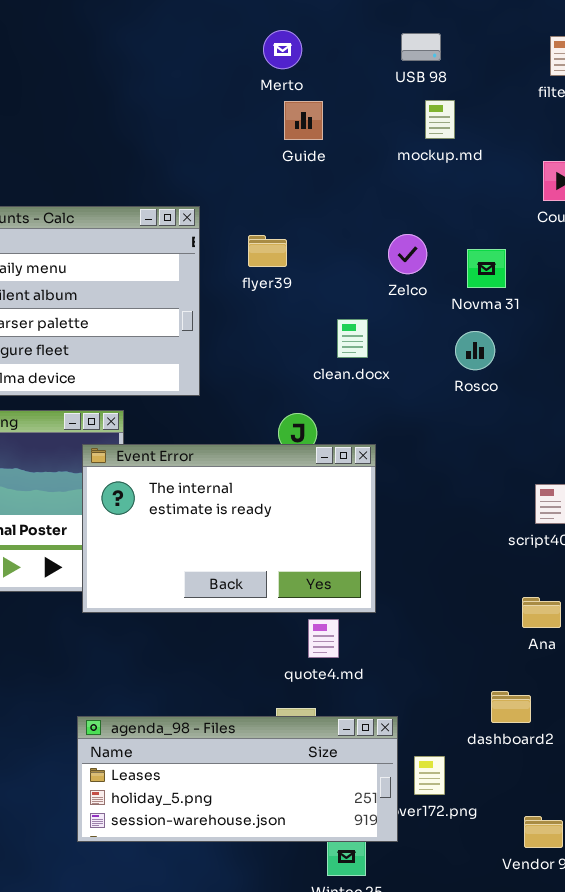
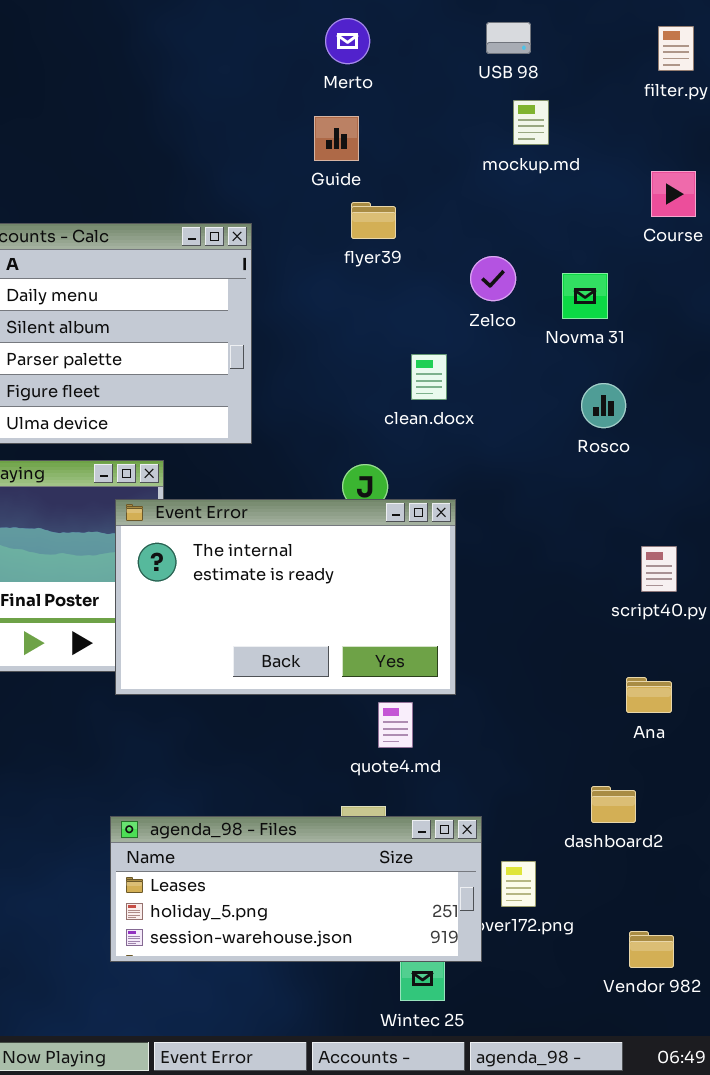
Guide: [284,101,323,140] -> [314,116,359,161], moved
flyer39: [248,235,287,267] -> [351,202,396,239], moved
Rosco: [455,331,495,370] -> [581,383,626,428], moved

